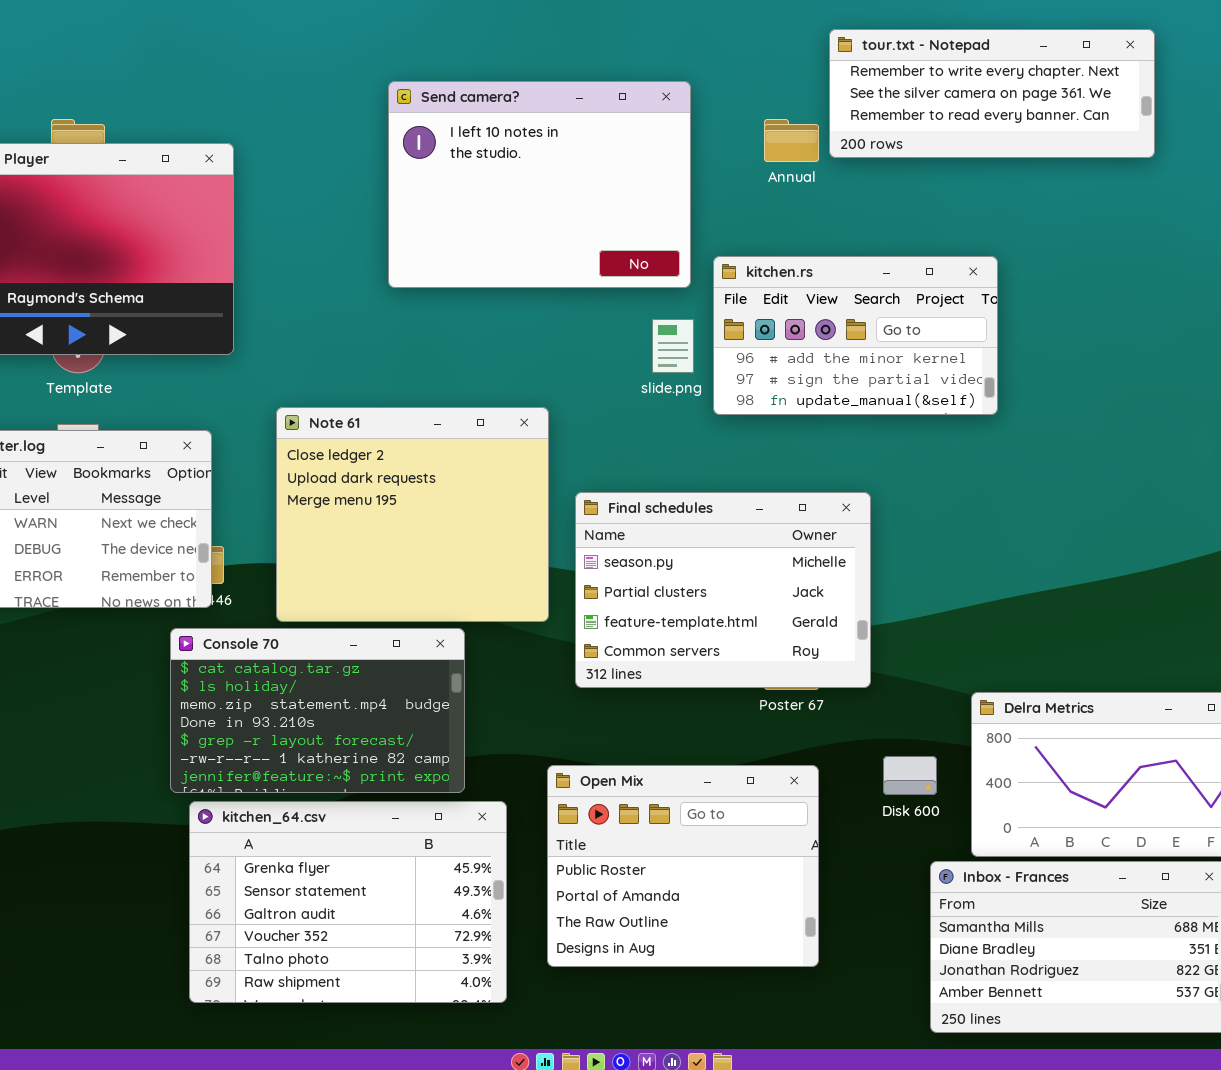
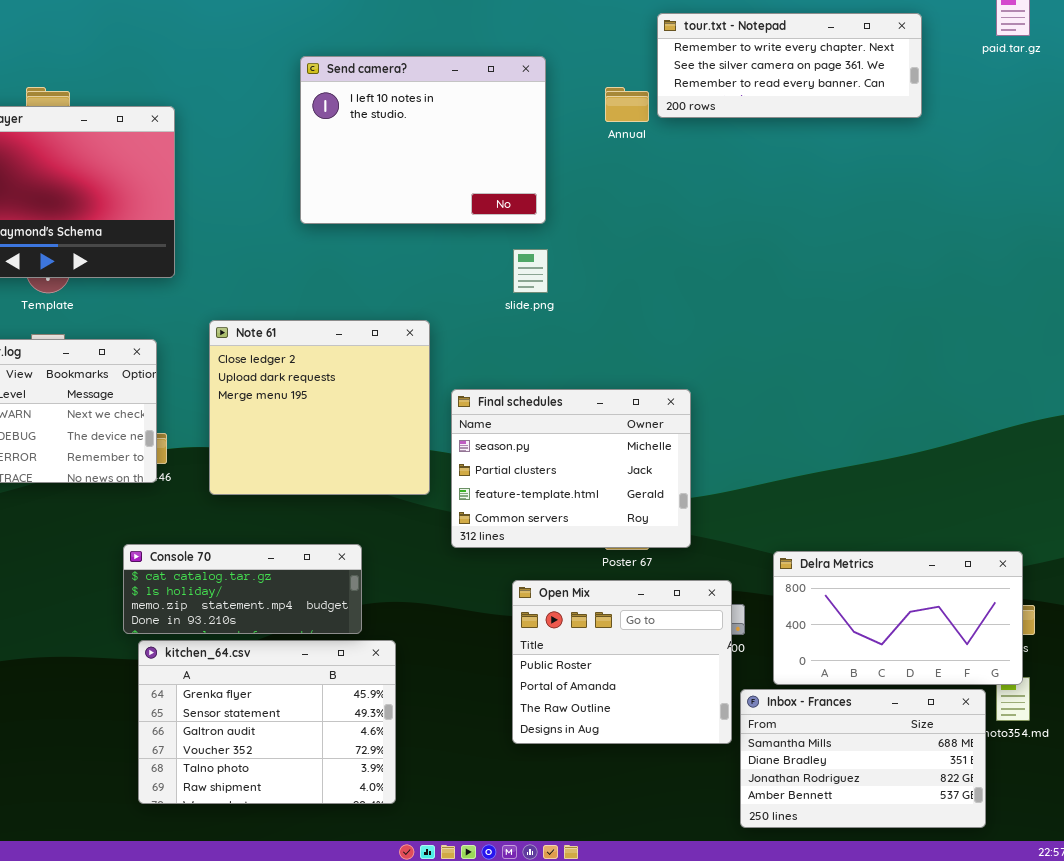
kitchen.rs: [713,256,998,415] -> none, closed
Console 70: [170,628,465,793] -> [123,544,362,634], resized
Open Mix: [547,765,819,967] -> [512,580,732,744], moved

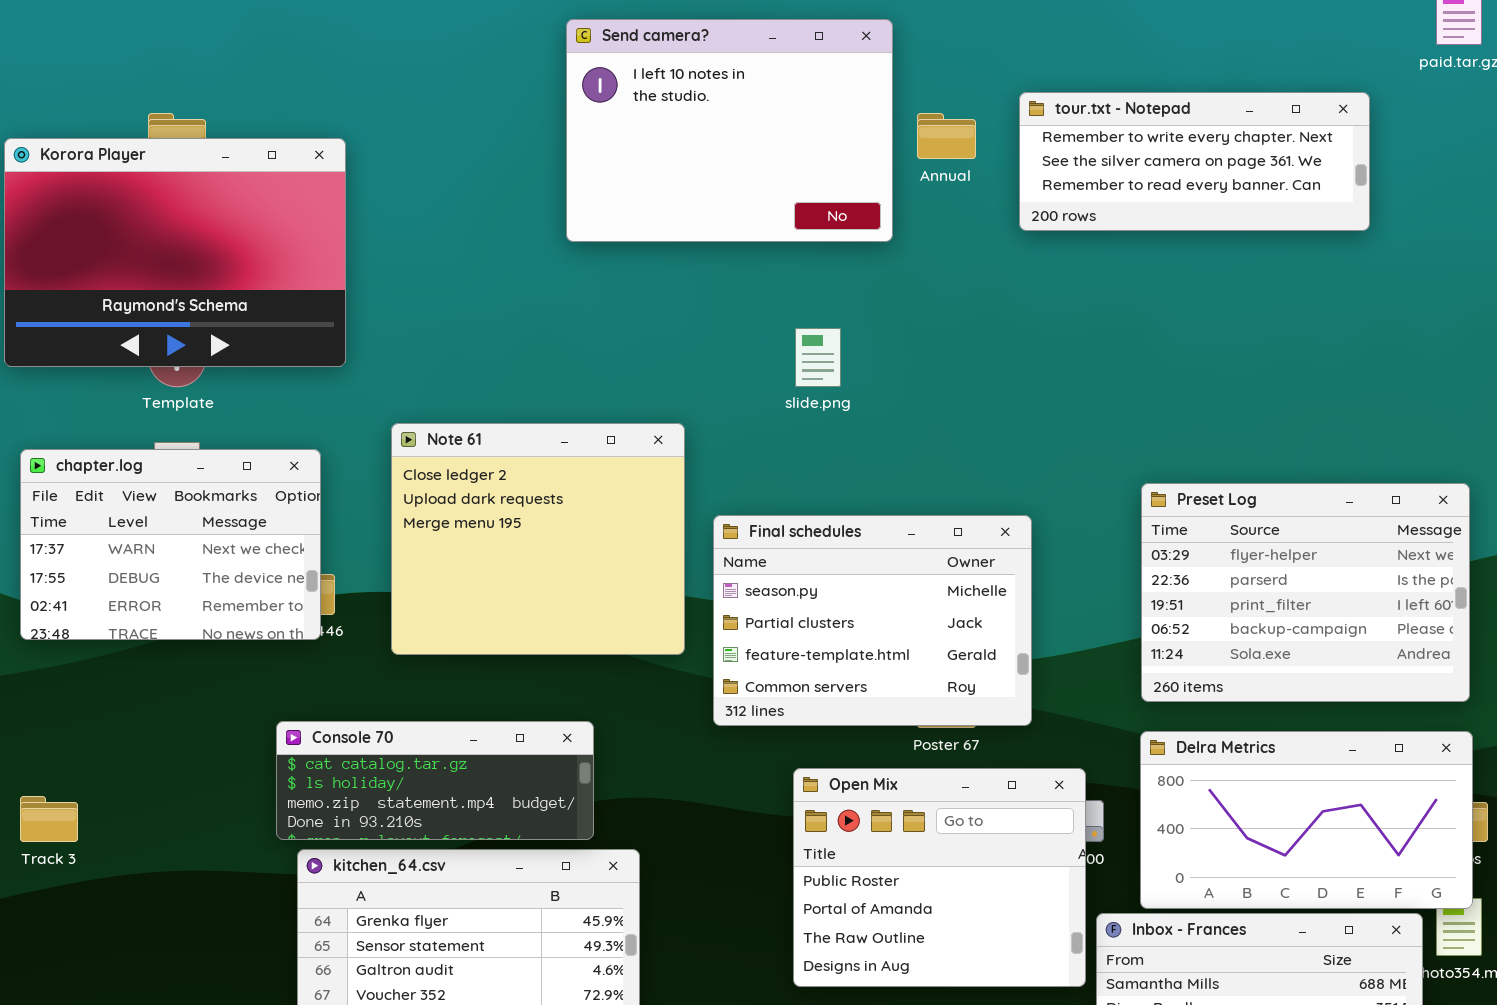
tour.txt - Notepad: [657,13,922,118] -> [1019,92,1370,231], moved
Send camera?: [300,56,546,224] -> [566,19,893,242], moved
Preset Log: none -> [1141,483,1470,702], opened

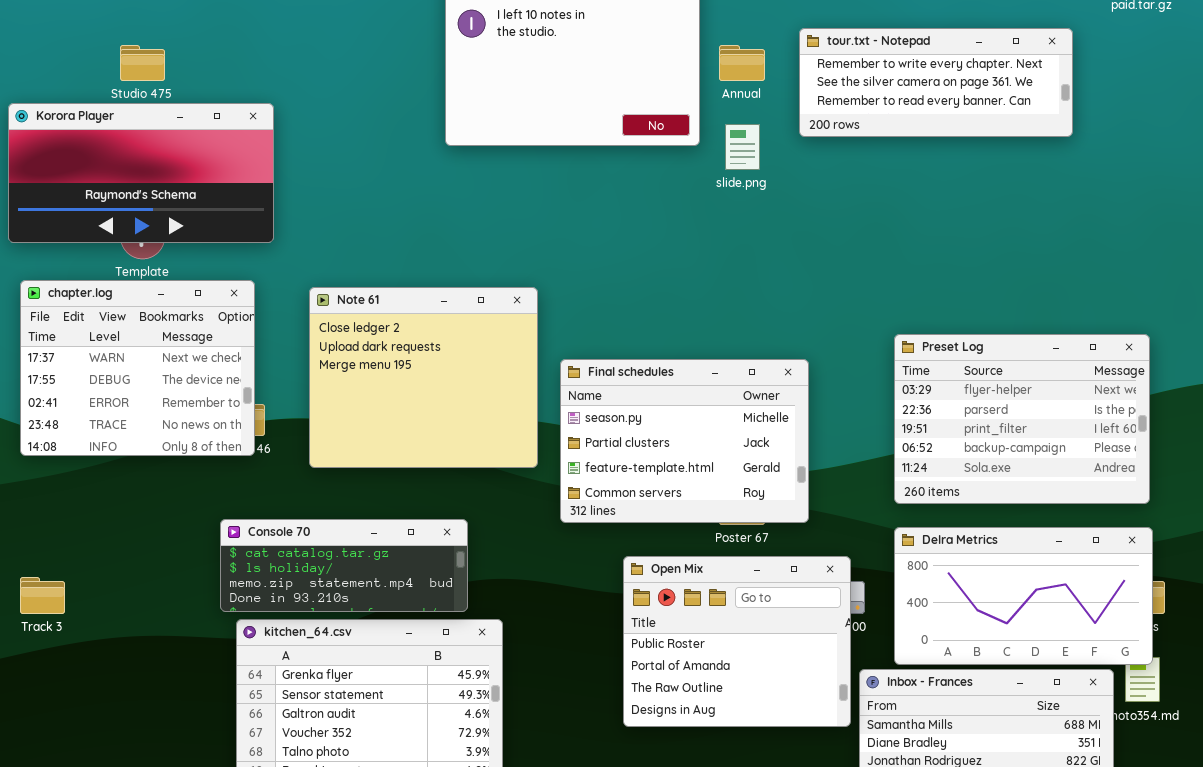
Korora Player: [4,138,346,367] -> [8,103,274,243], resized
slide.png: [795,328,841,387] -> [725,124,760,170], moved
chapter.log: [20,449,321,640] -> [20,280,255,456], resized

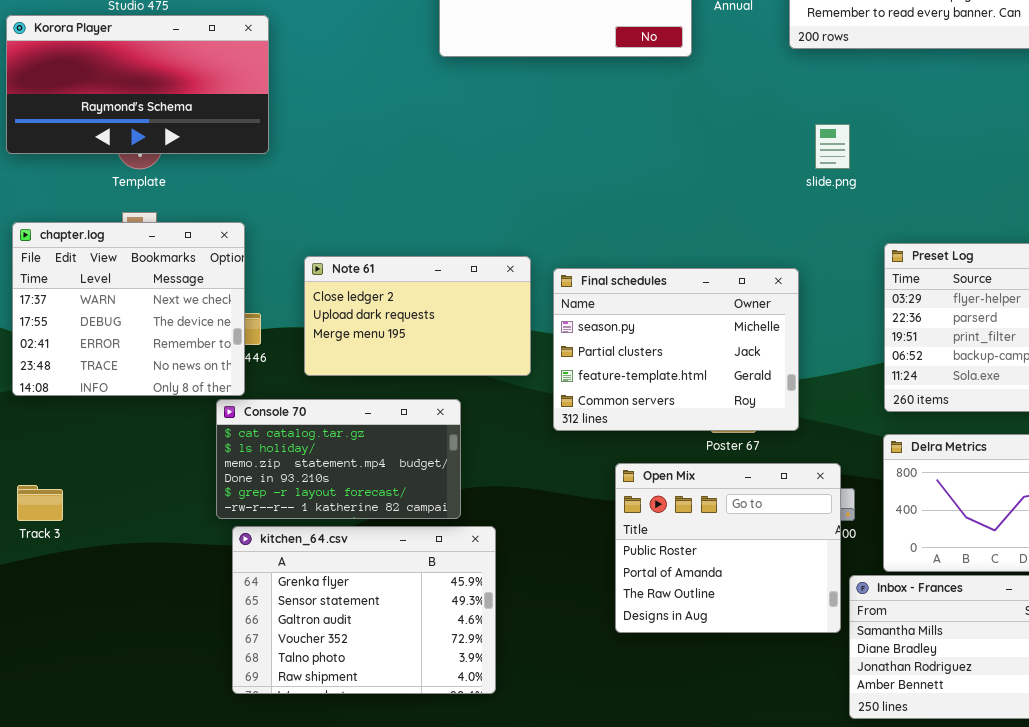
slide.png: [725,124,760,170] -> [815,124,850,169], moved
chapter.log: [20,280,255,456] -> [12,222,245,396], moved
Note 61: [309,287,538,468] -> [304,256,531,376], resized
Console 70: [220,519,468,612] -> [216,399,461,519], resized

